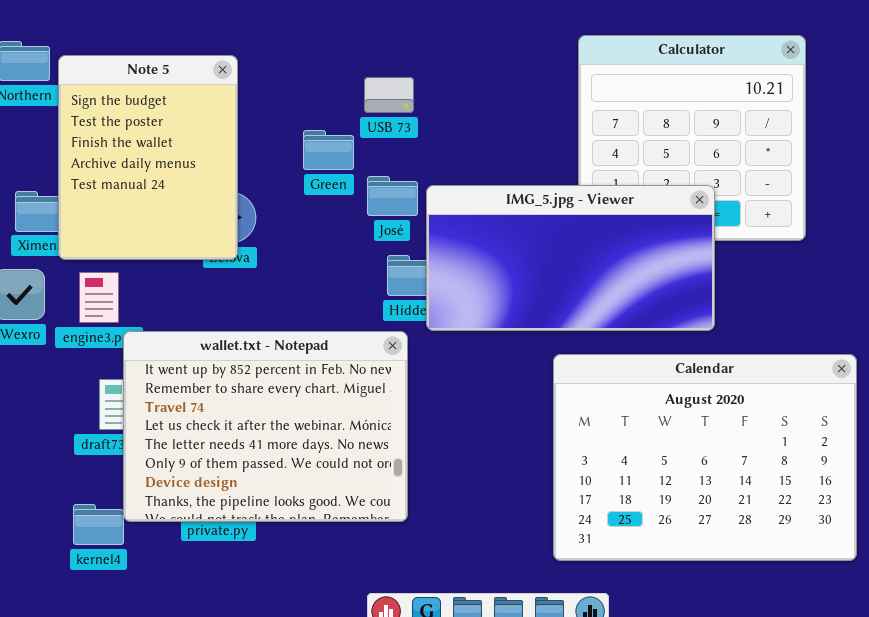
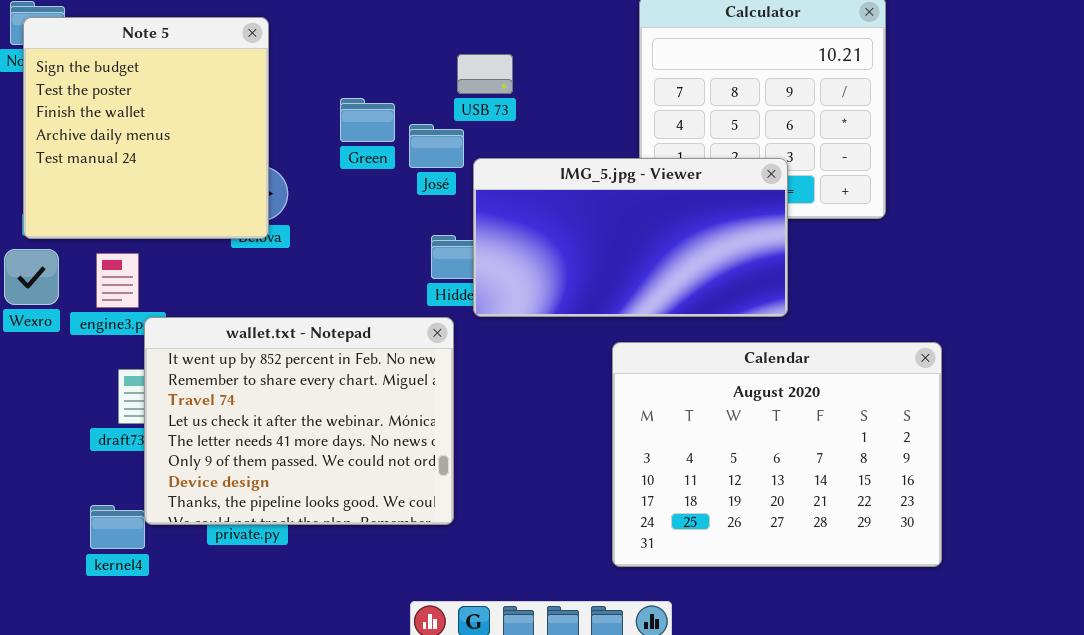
Note 5: [58,55,238,260] -> [23,17,269,239], resized
USB 73: [364,77,414,113] -> [457,54,513,94], moved
José: [367,176,418,216] -> [409,124,464,168], moved

